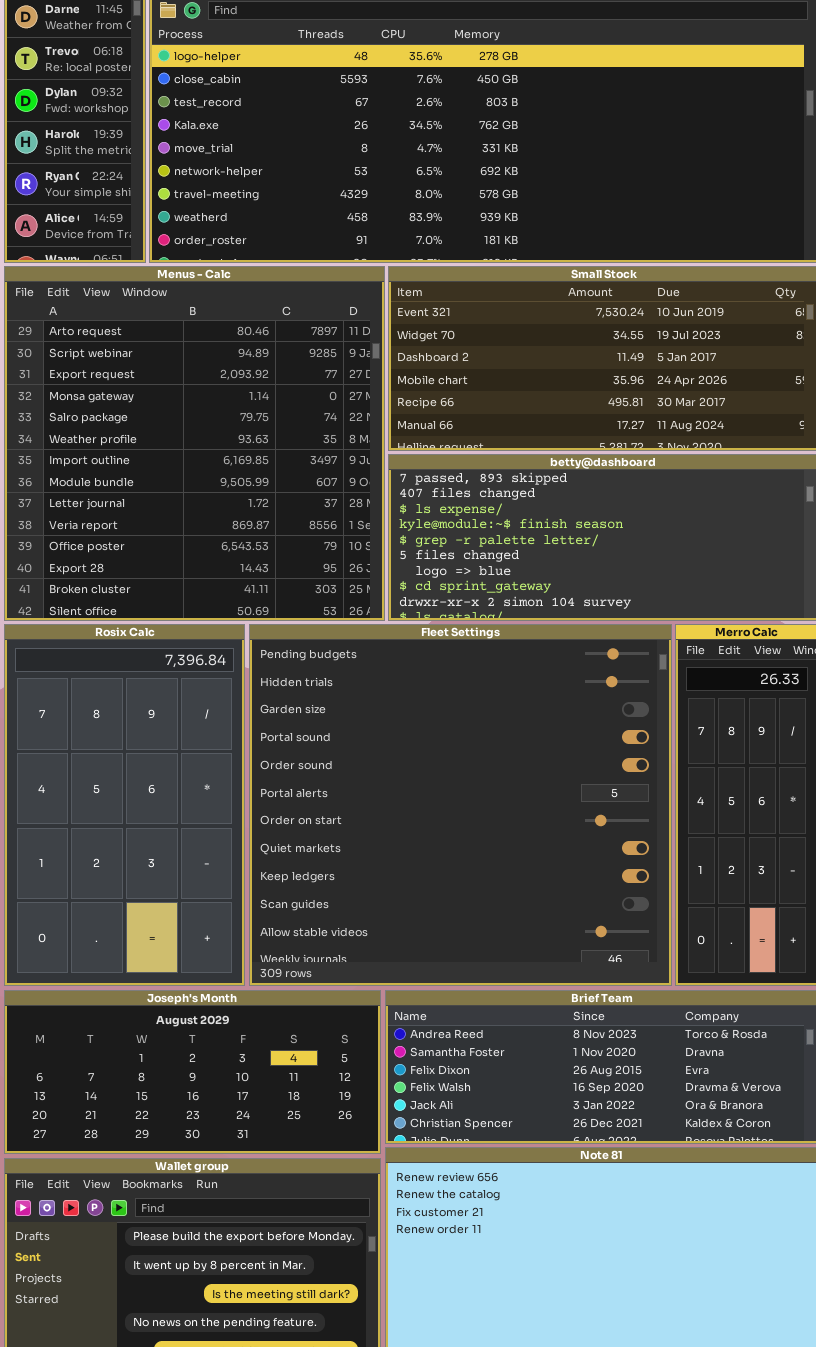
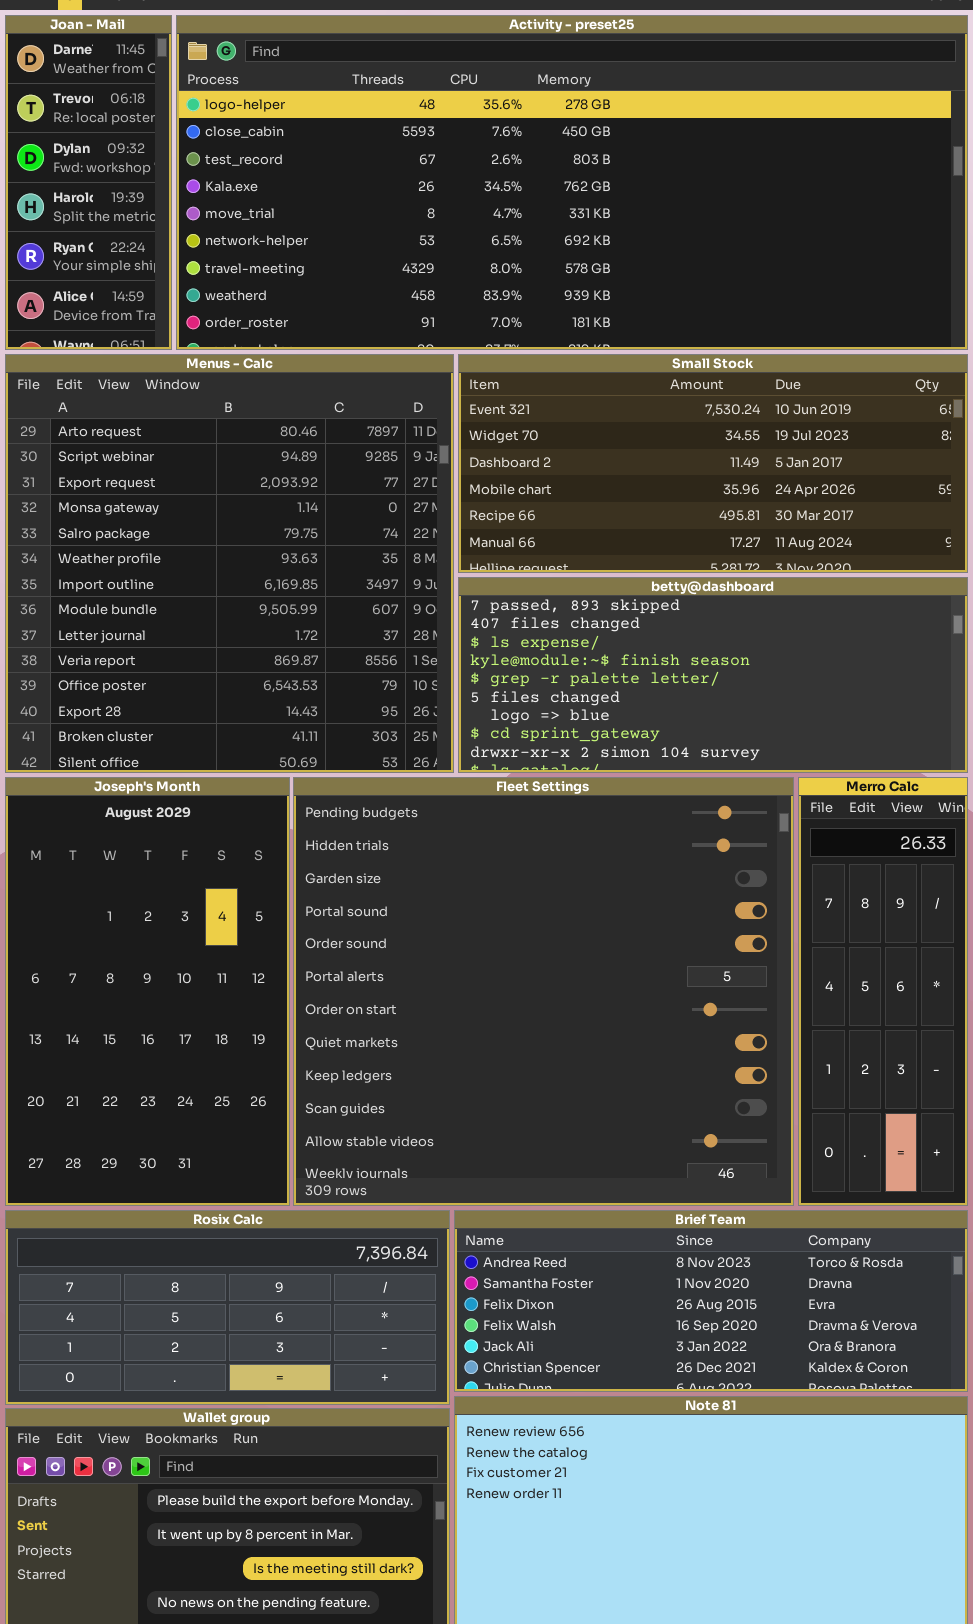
Rosix Calc: [4,624,245,986] -> [5,1210,450,1405], moved, resized
Joseph's Month: [4,990,381,1154] -> [5,777,290,1206], moved, resized

